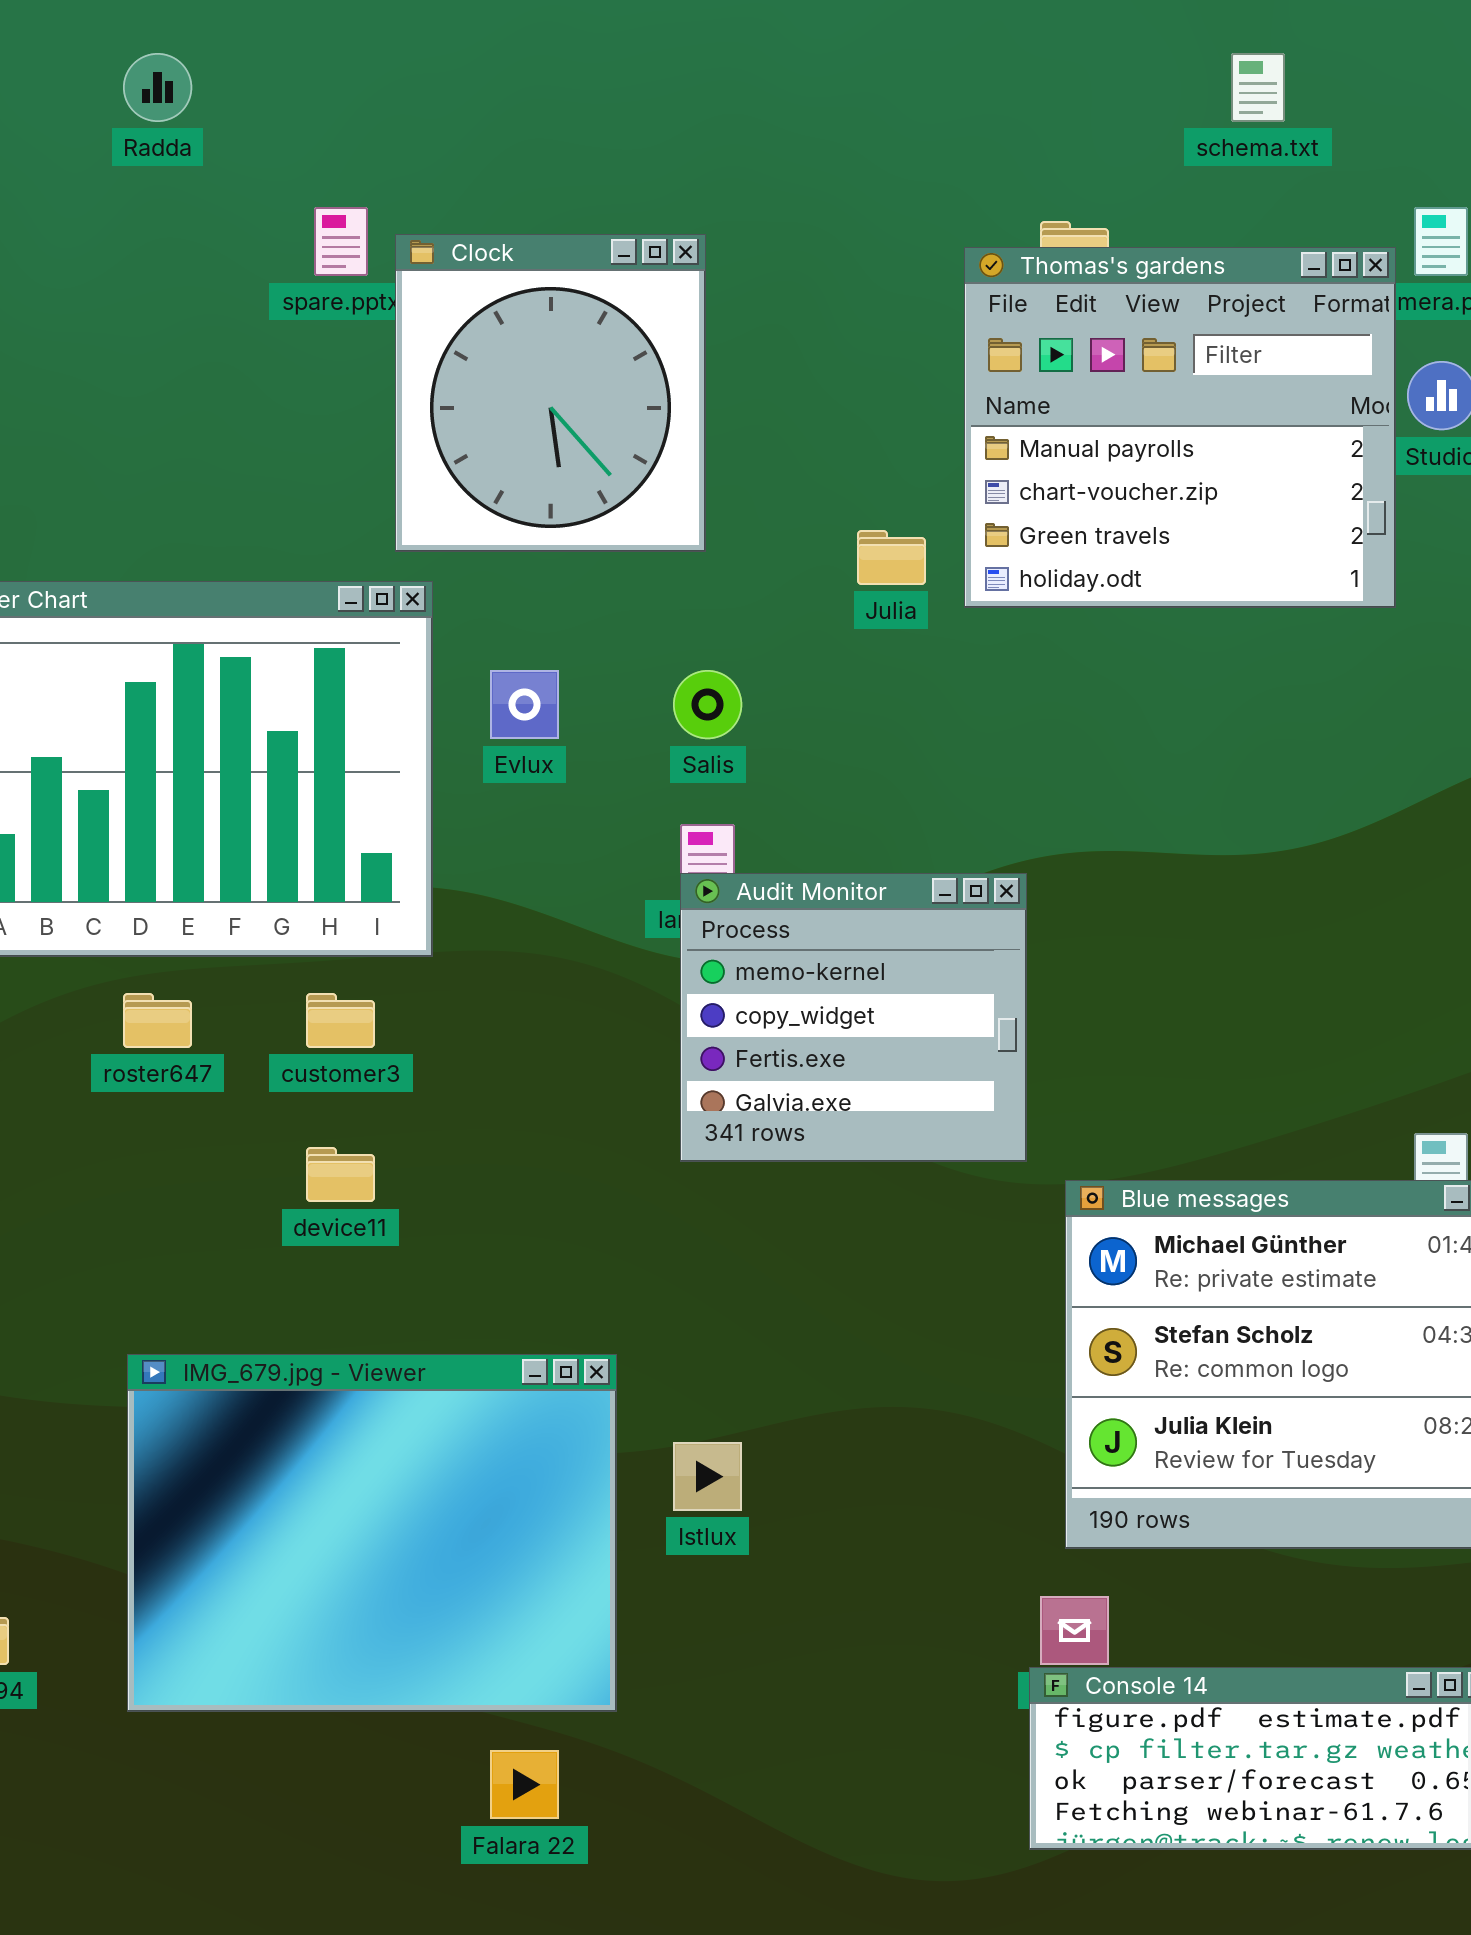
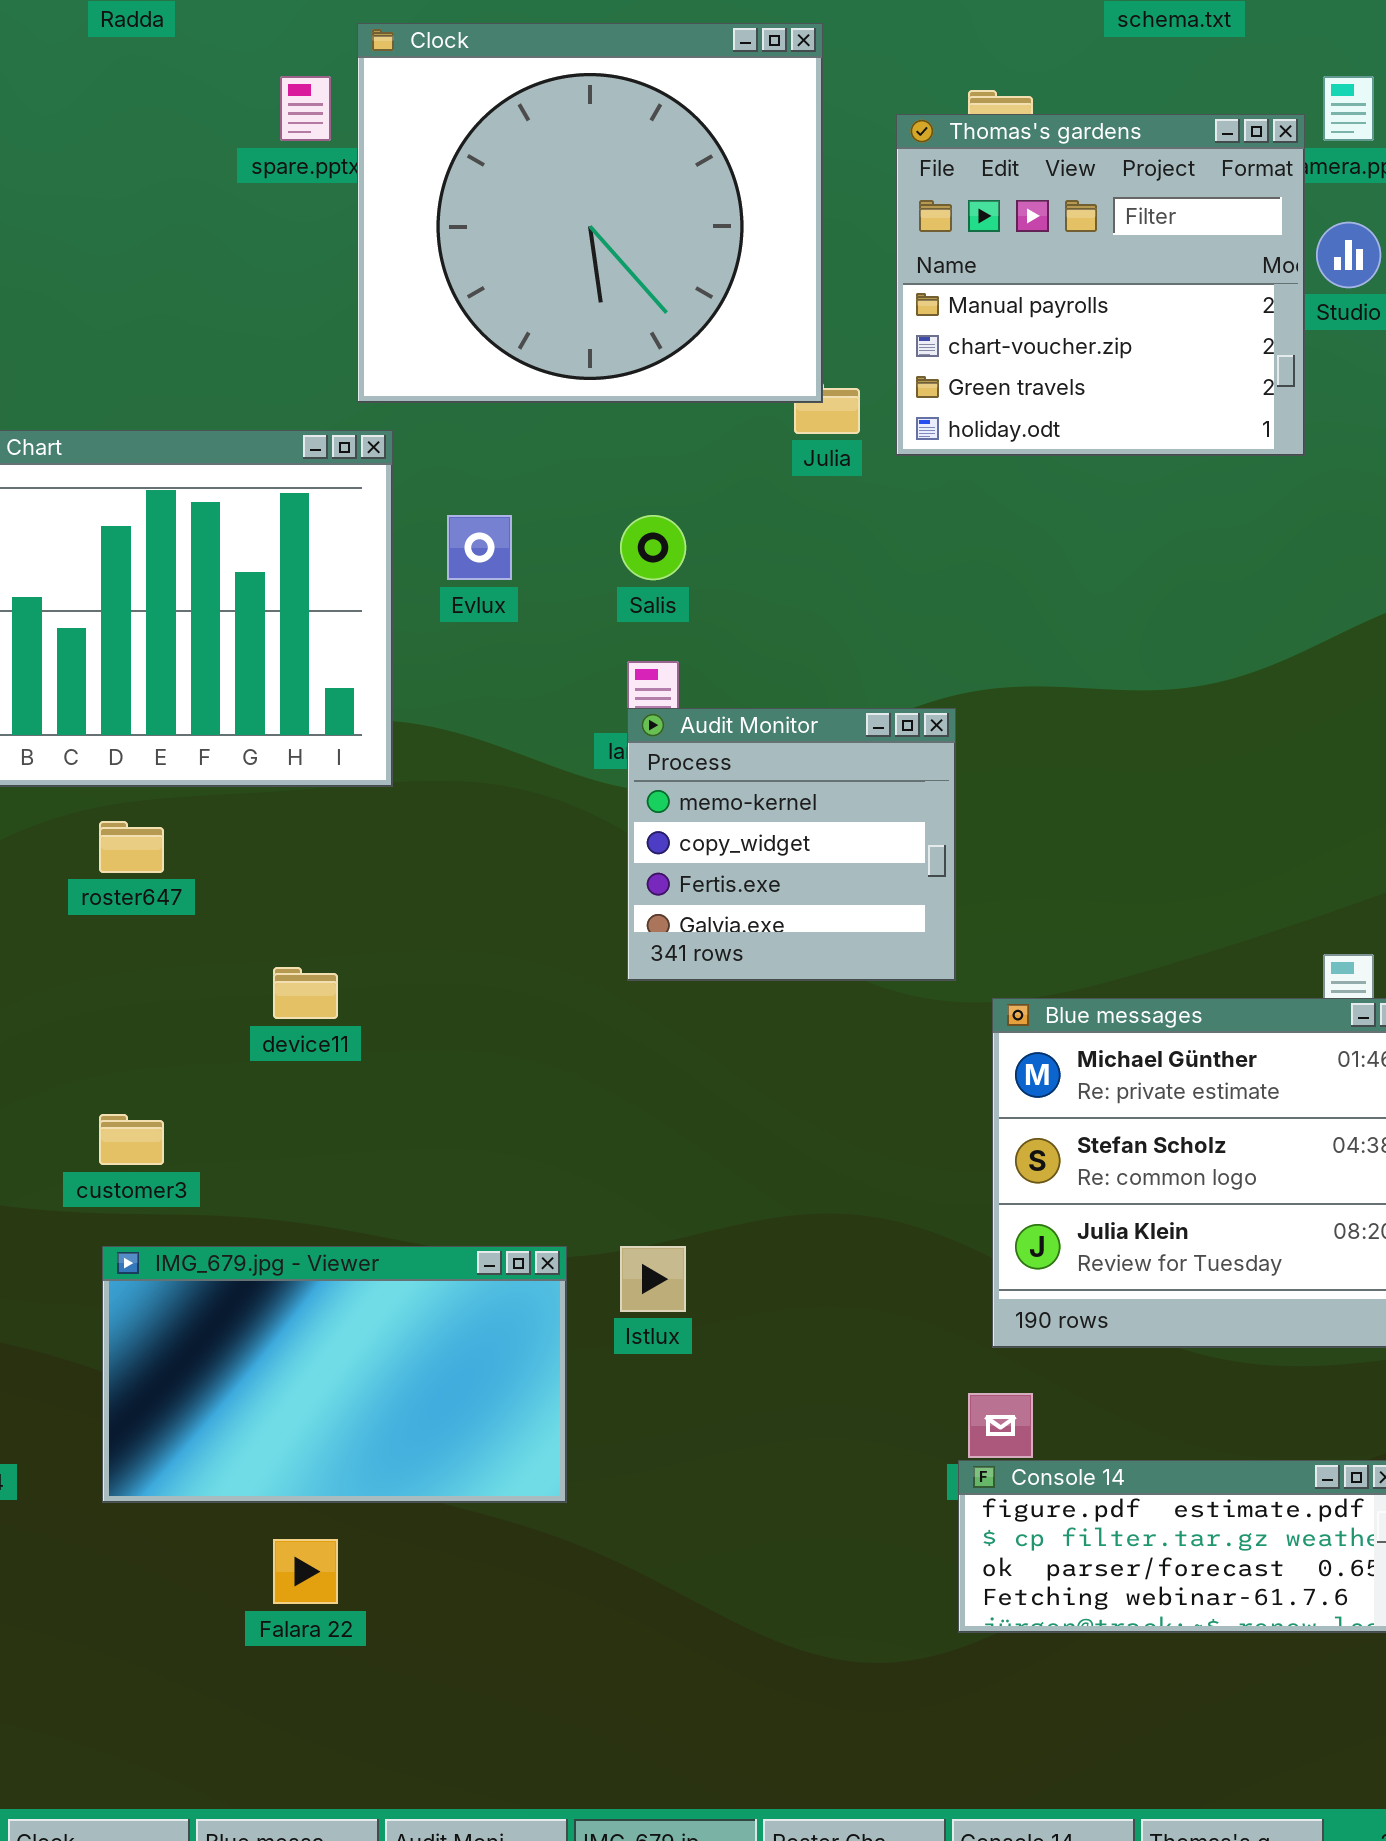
Clock: [395,234,706,552] -> [357,23,823,403], resized
customer3: [306,993,375,1048] -> [99,1114,164,1165], moved
IMG_679.jpg - Viewer: [127,1354,617,1712] -> [102,1246,567,1503], resized
Falara 22: [490,1750,559,1819] -> [273,1539,338,1604], moved

